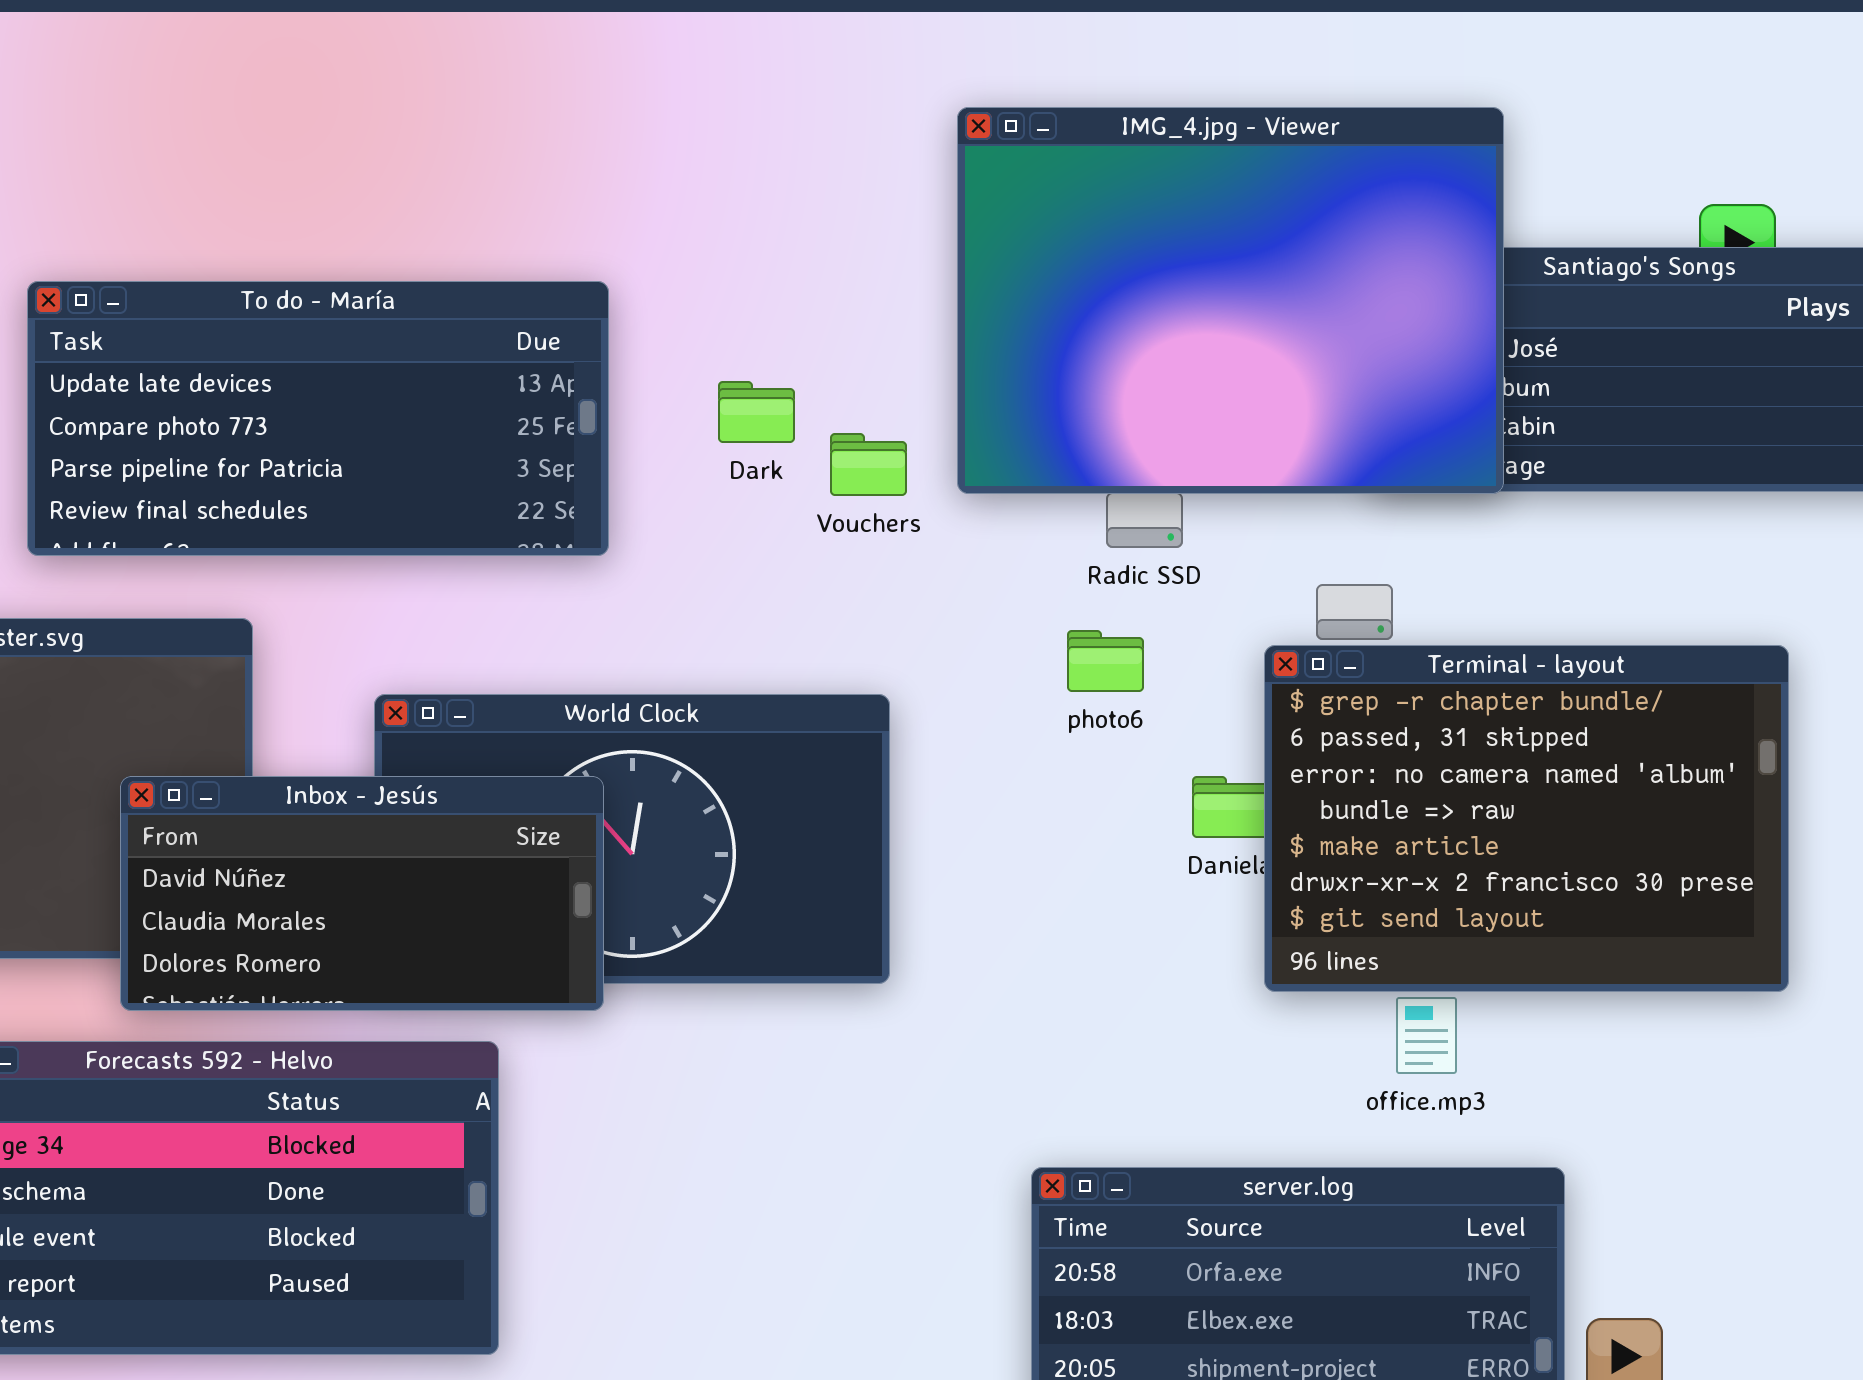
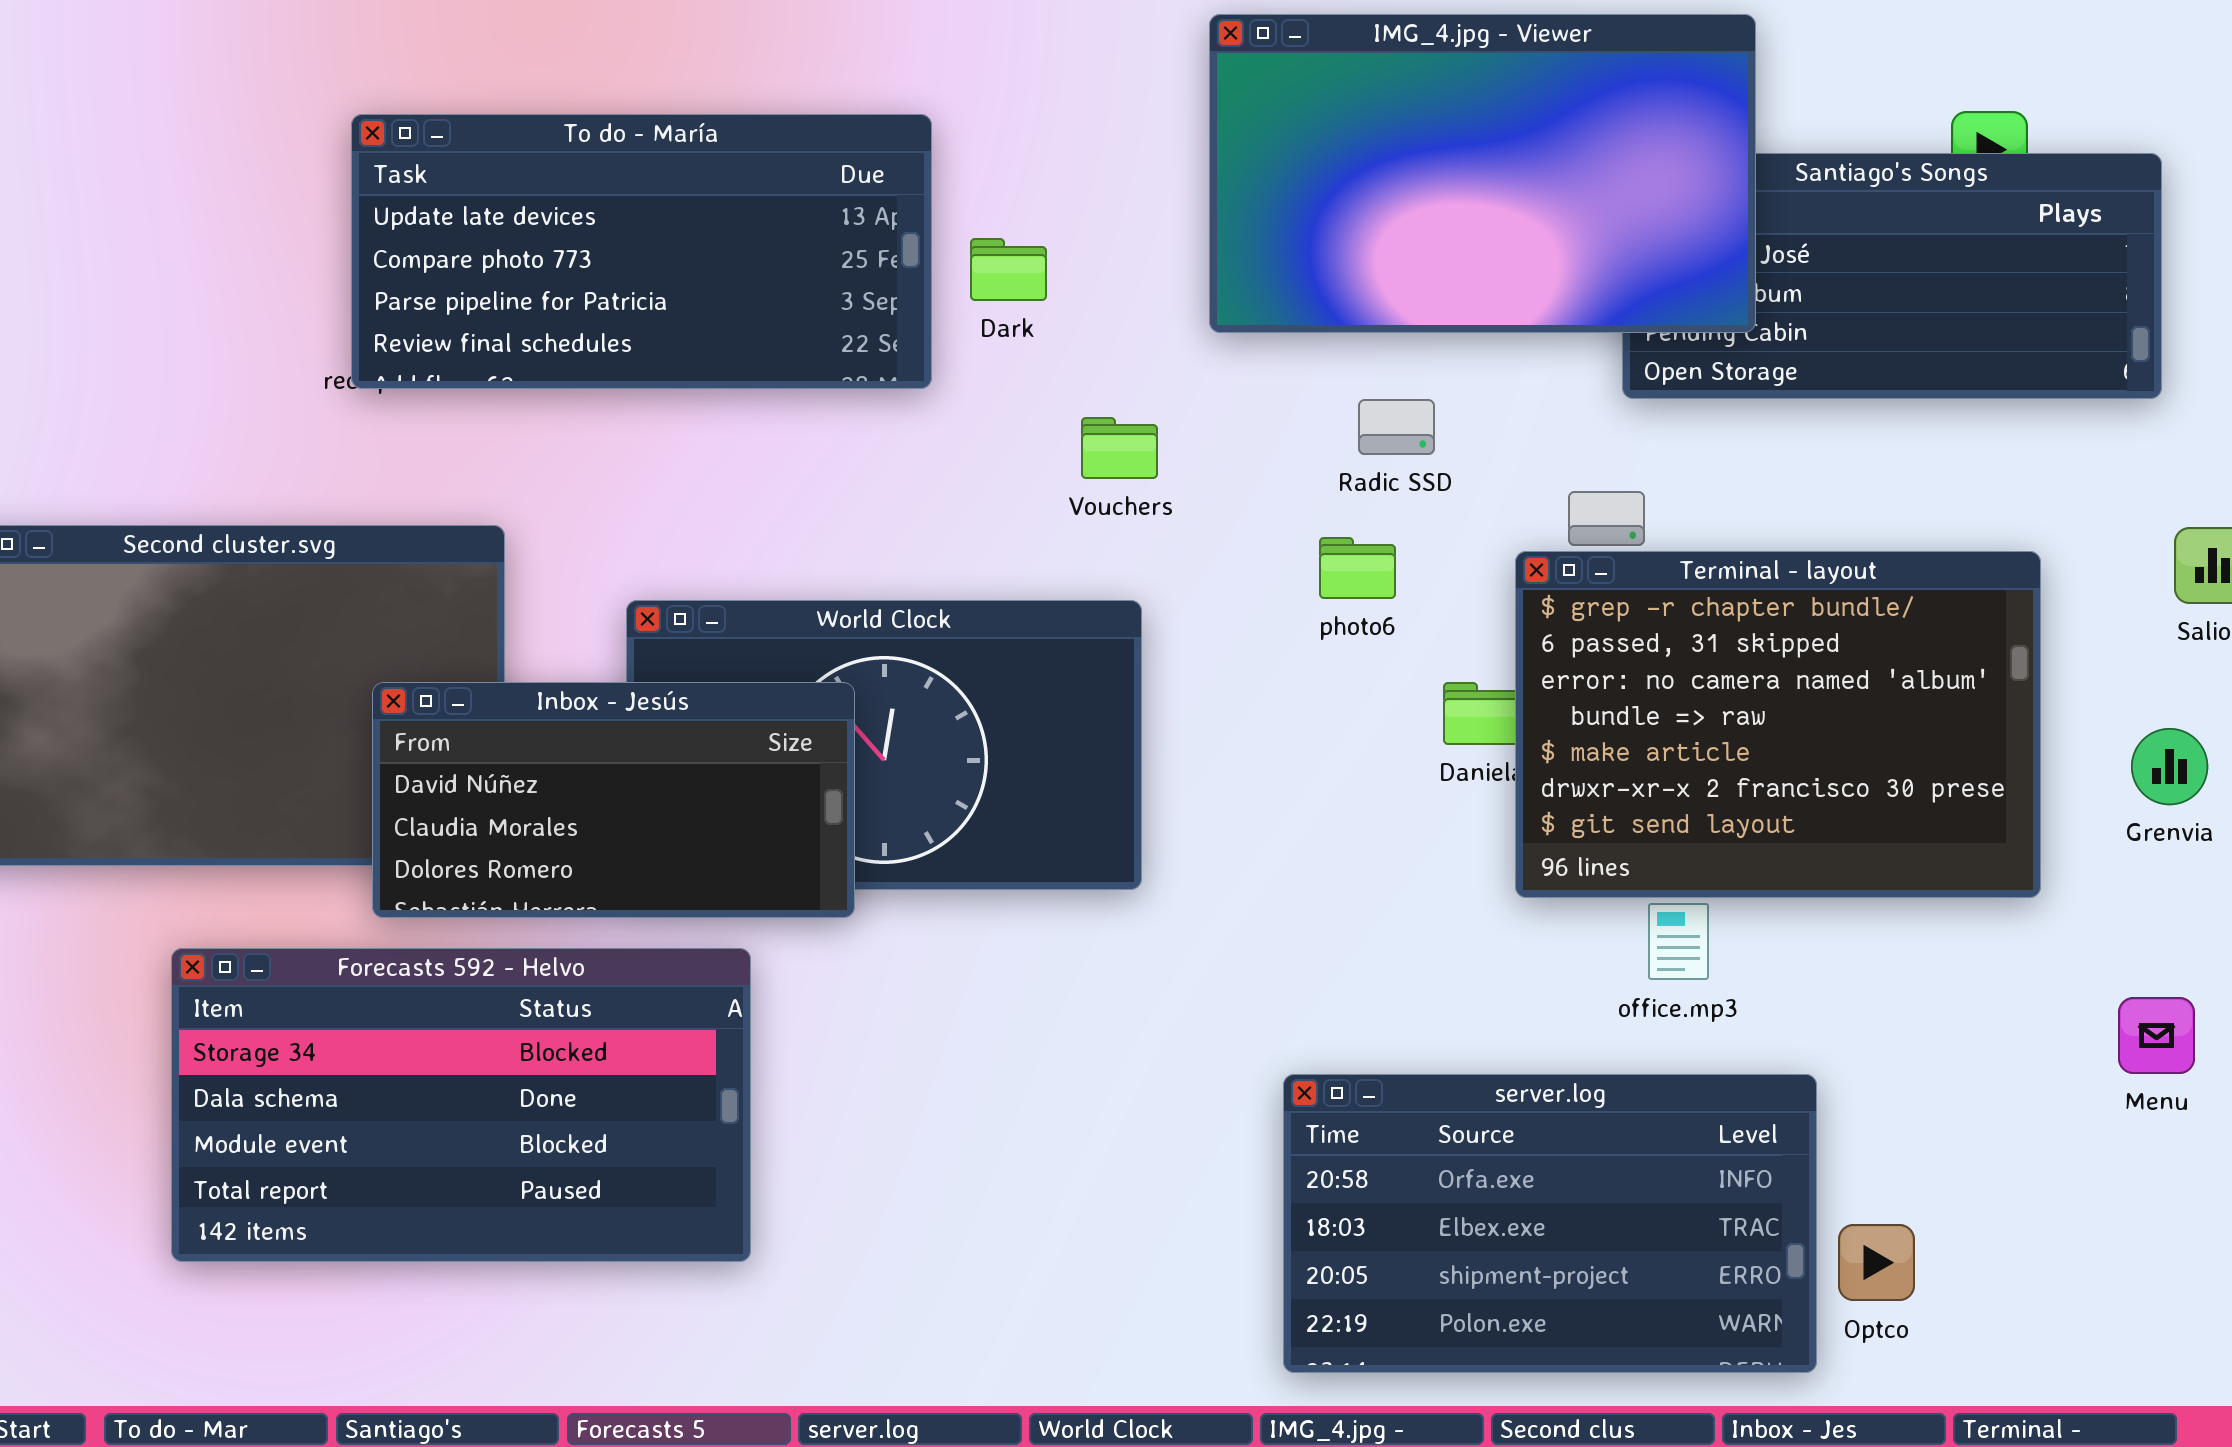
IMG_4.jpg - Viewer: [957,107,1504,494] -> [1209,14,1756,333], resized
To do - María: [27,281,609,556] -> [351,114,932,389], moved
Dark: [718,381,795,443] -> [970,238,1047,301], moved
Vouchers: [830,433,907,496] -> [1081,417,1158,479], moved

